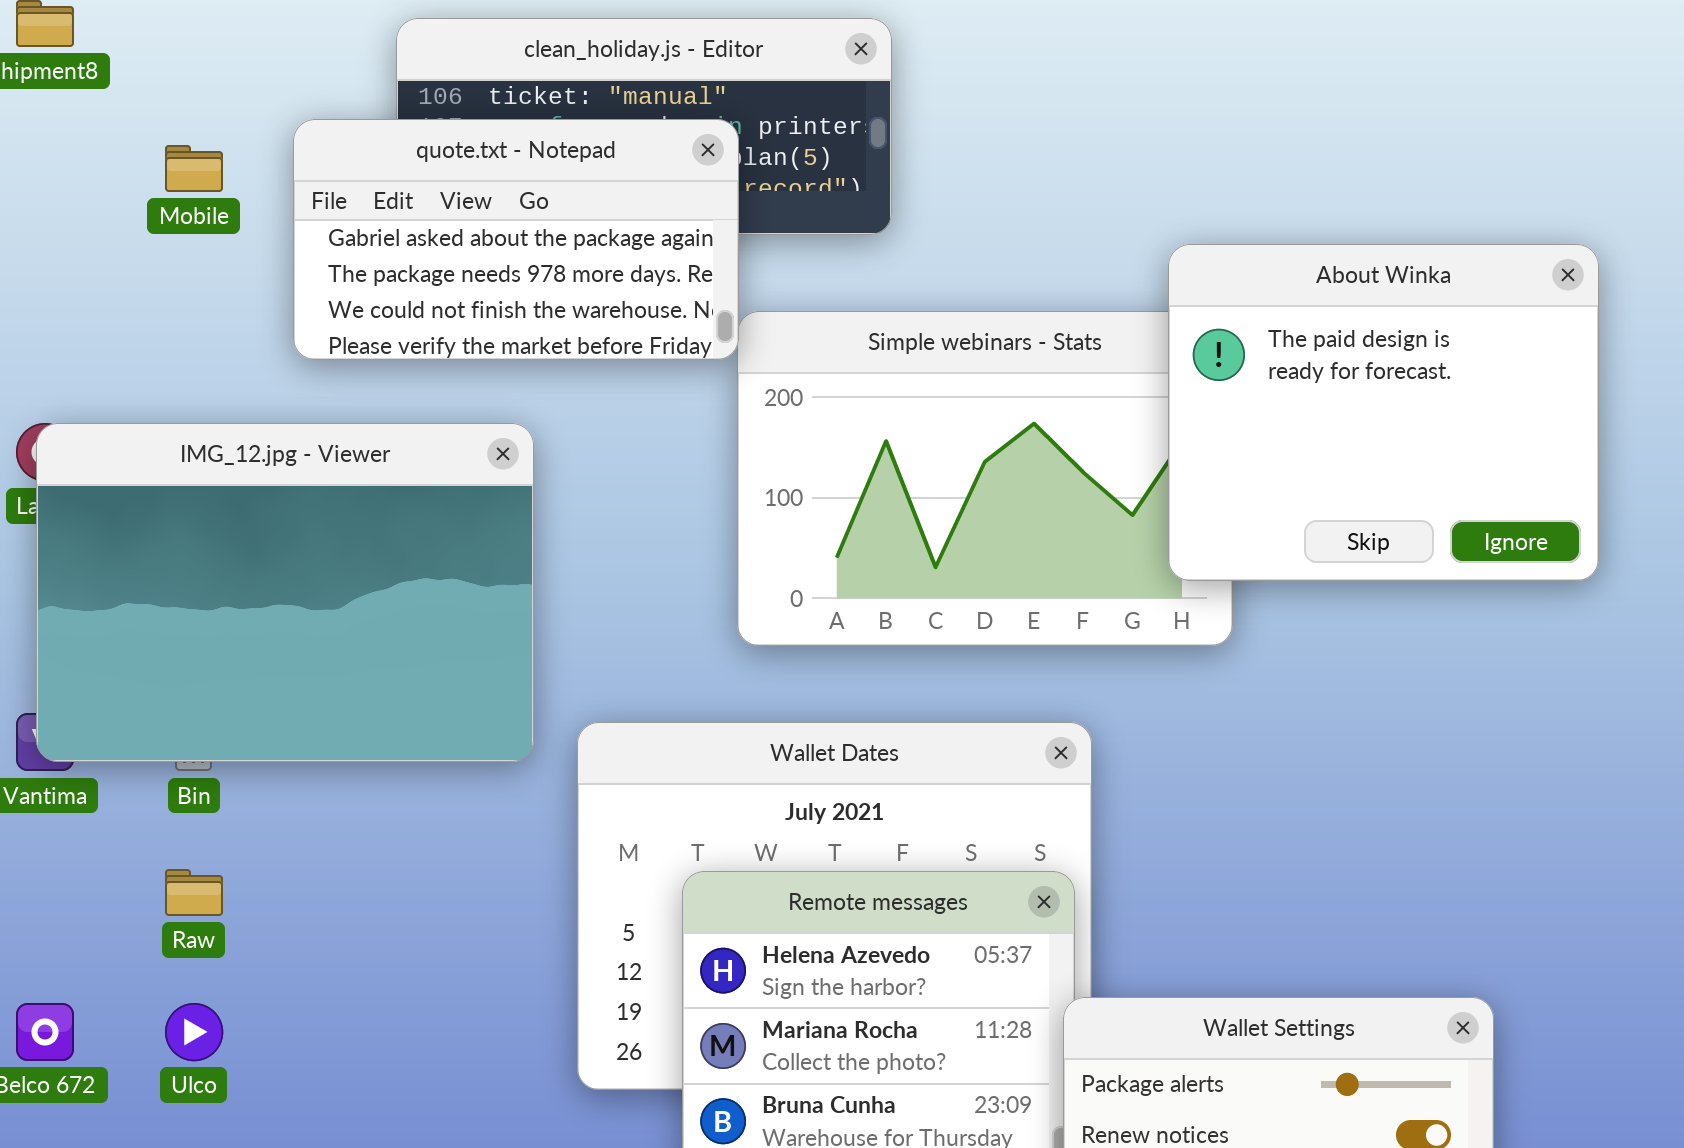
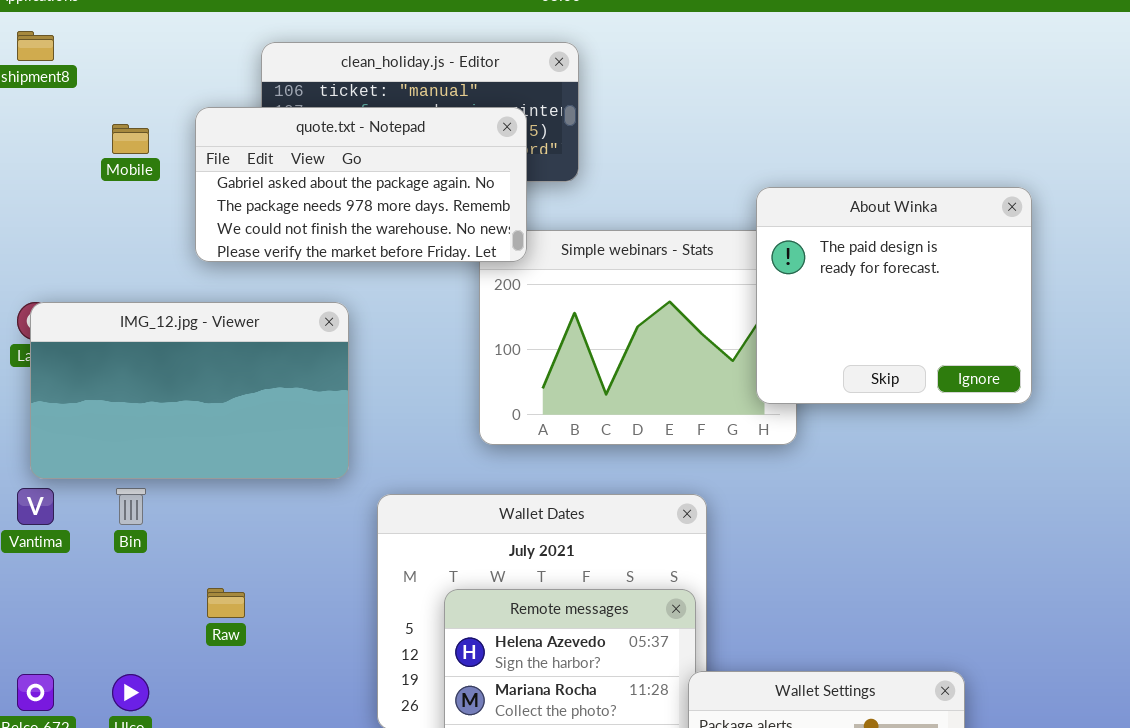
quote.txt - Notepad: [293,119,739,360] -> [195,107,527,262], resized
IMG_12.jpg - Viewer: [36,423,534,762] -> [30,302,349,479], resized
Raw: [165,869,223,916] -> [207,588,245,618], moved

